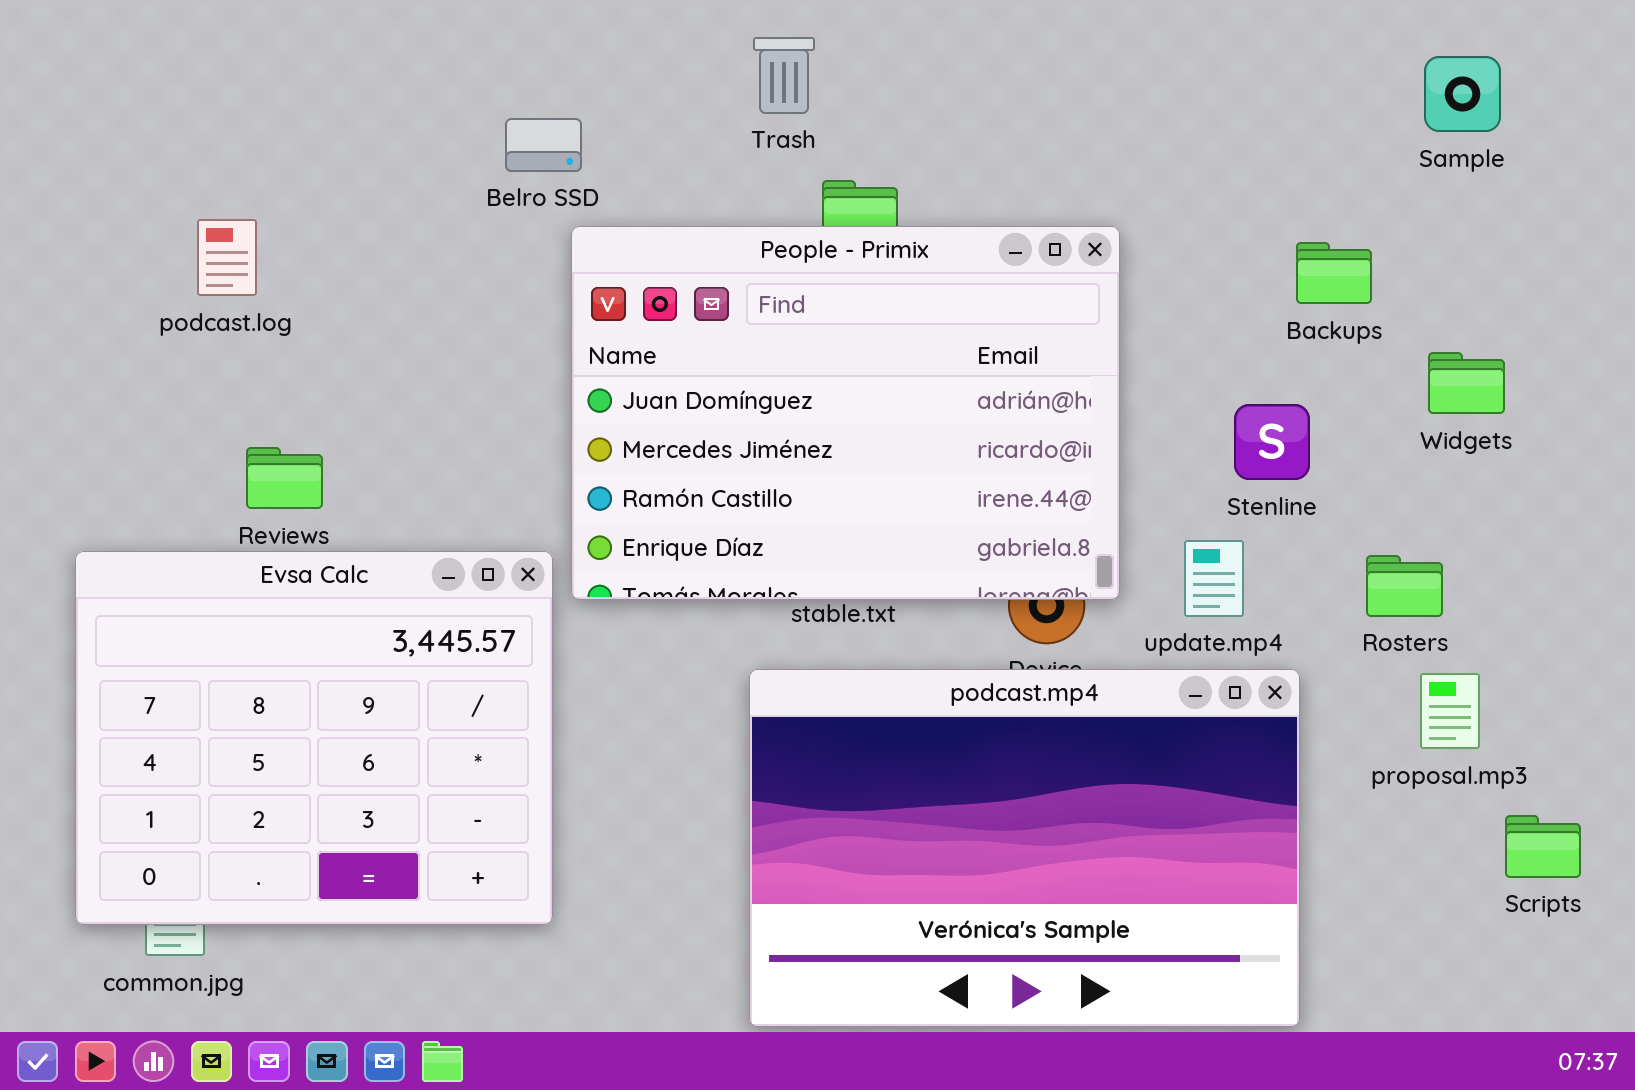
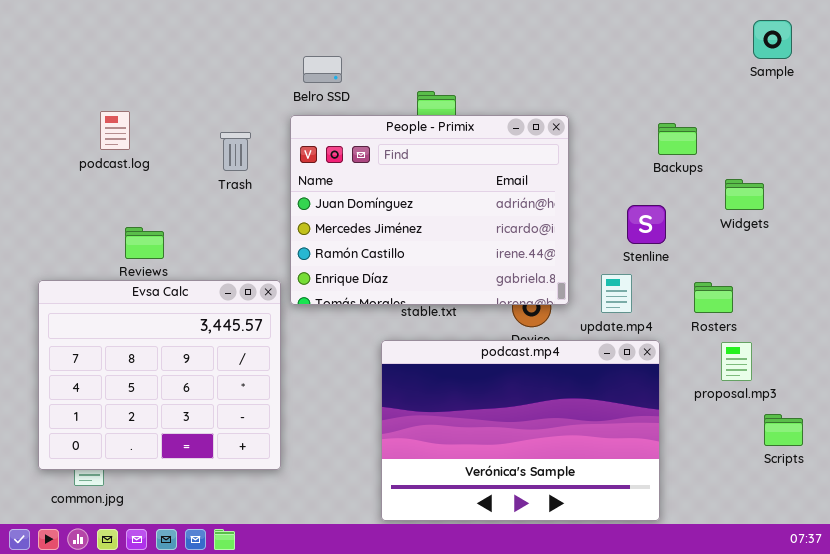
Trash: [753,37,815,114] -> [220,132,251,171], moved
Sample: [1424,56,1501,132] -> [753,20,792,59], moved
Belro SSD: [505,118,582,172] -> [303,56,342,83], moved

